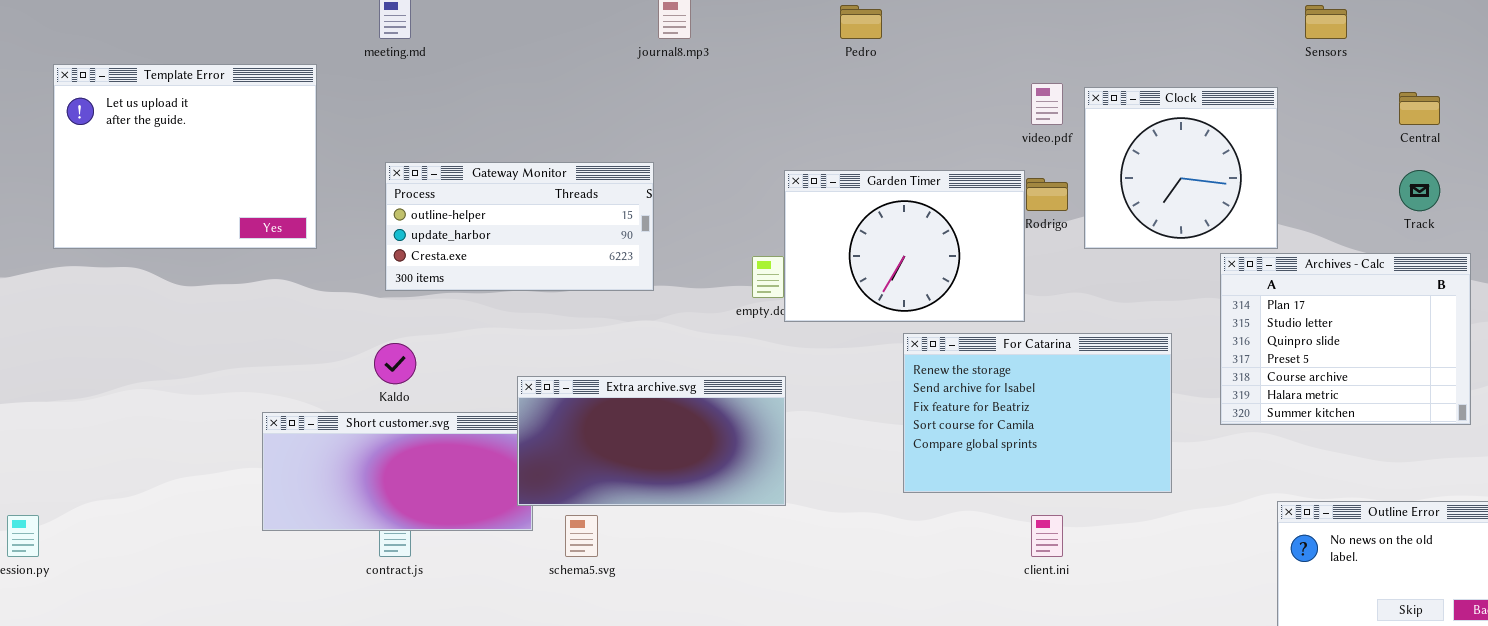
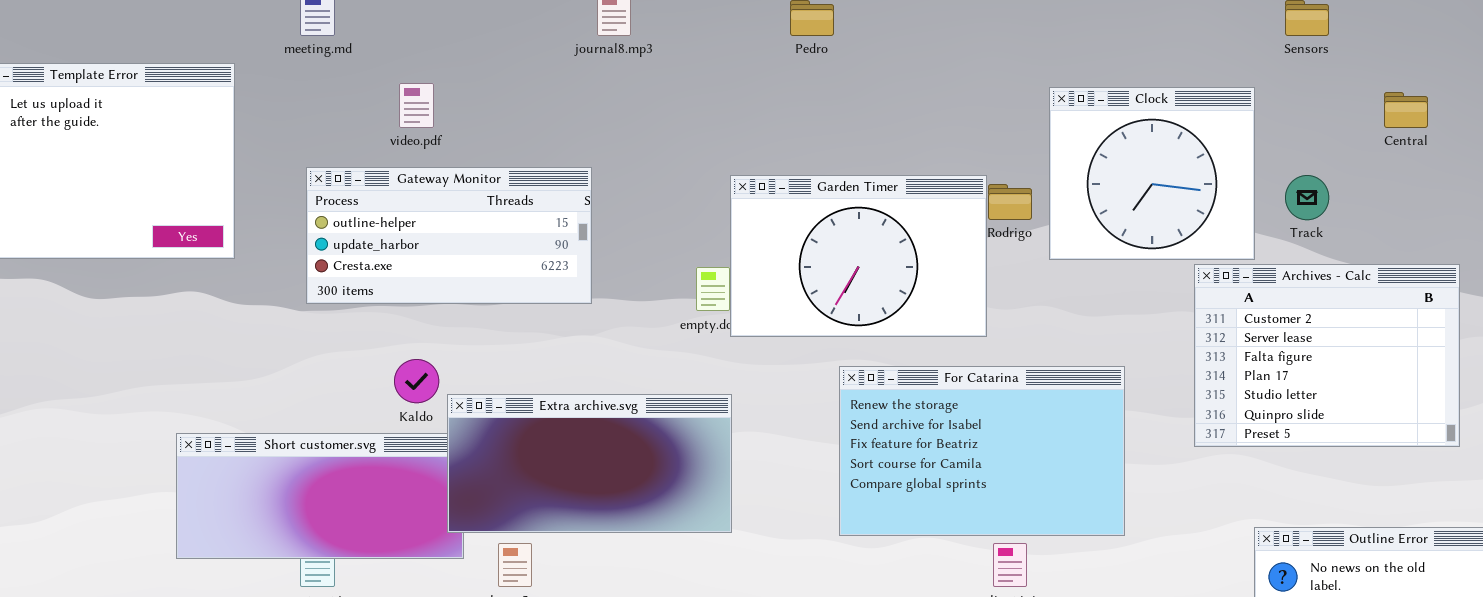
video.pdf: [1031,83,1063,125] -> [399,83,434,128], moved
Track: [1399,170,1440,211] -> [1285,175,1329,220], moved
Archives - Calc: [1220,253,1471,425] -> [1194,264,1460,447], scrolled up 3 rows
For Catarina: [903,333,1172,493] -> [839,366,1125,536], moved
Kaldo: [374,343,416,384] -> [394,359,439,403], moved

